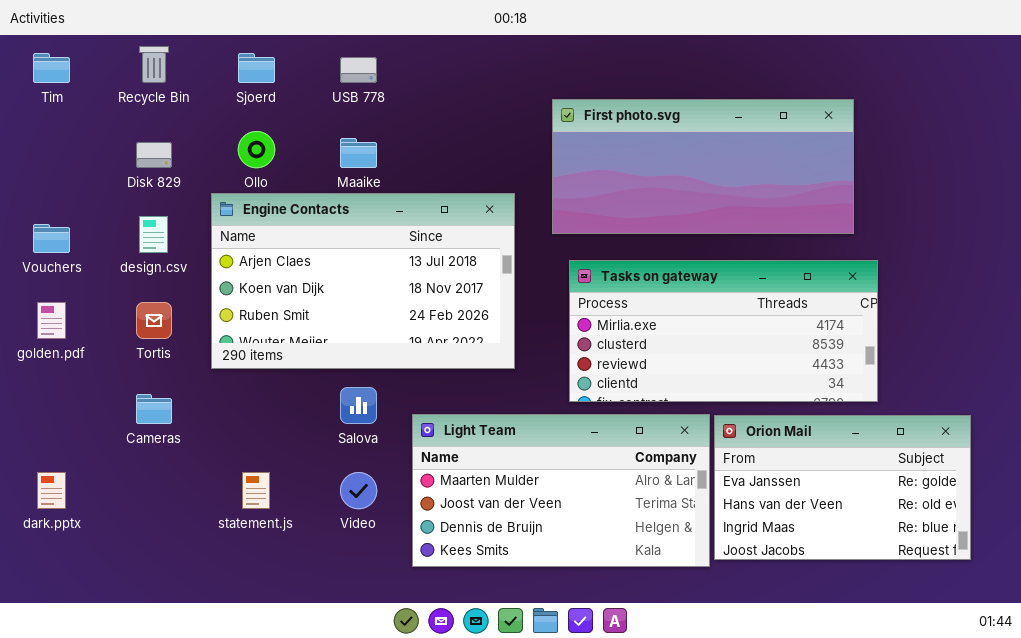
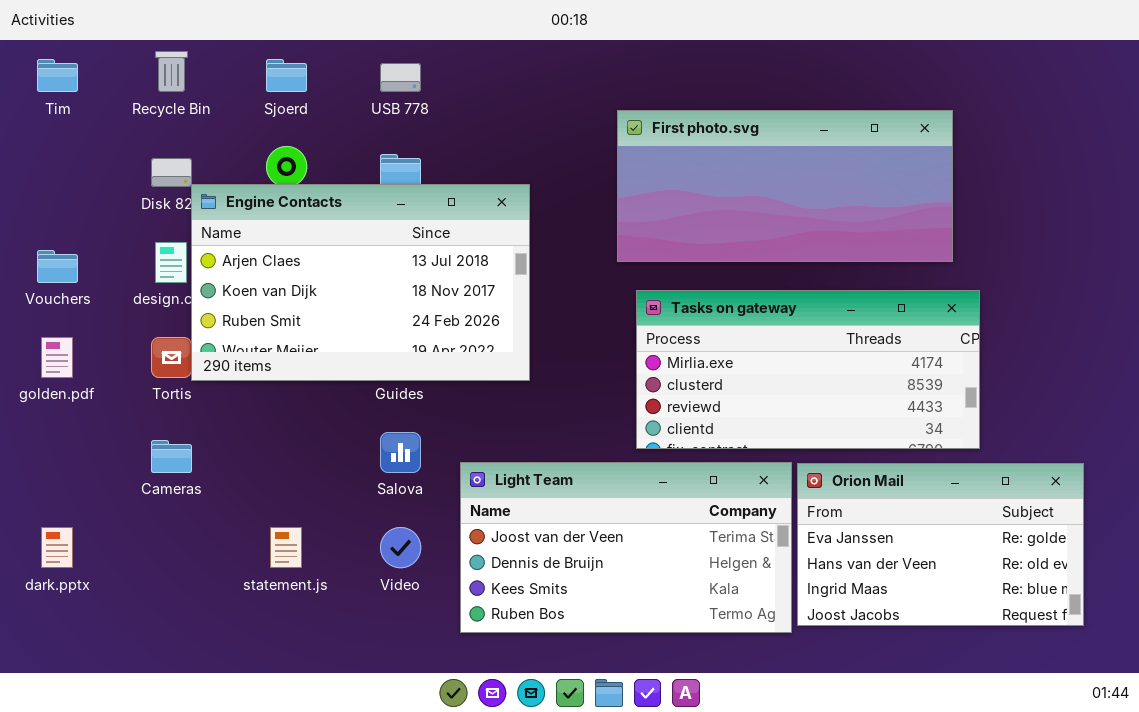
Engine Contacts: [211,193,515,369] -> [191,184,530,381], moved
Light Team: [412,414,710,567] -> [460,462,792,633], scrolled down 1 row

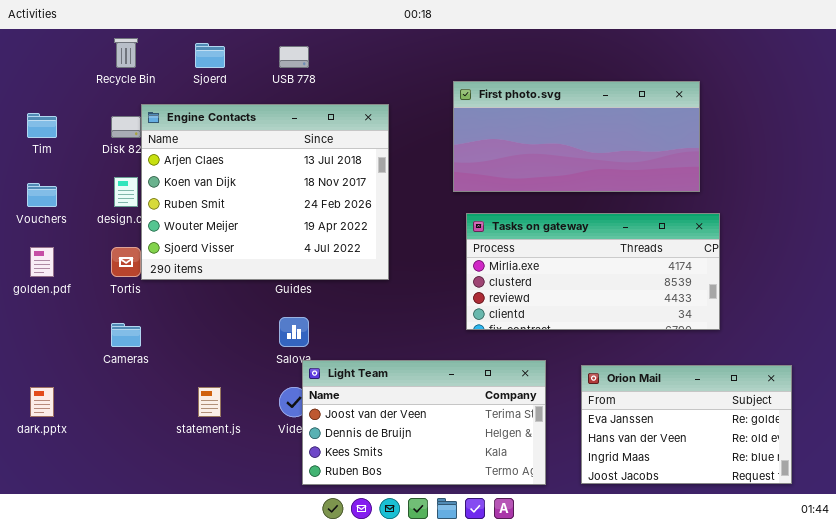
Tim: [37,59,78,92] -> [27,113,57,138], moved
Engine Contacts: [191,184,530,381] -> [141,104,389,280], resized
Light Team: [460,462,792,633] -> [302,360,546,485], moved
Orion Mail: [797,463,1084,626] -> [581,365,792,484], moved

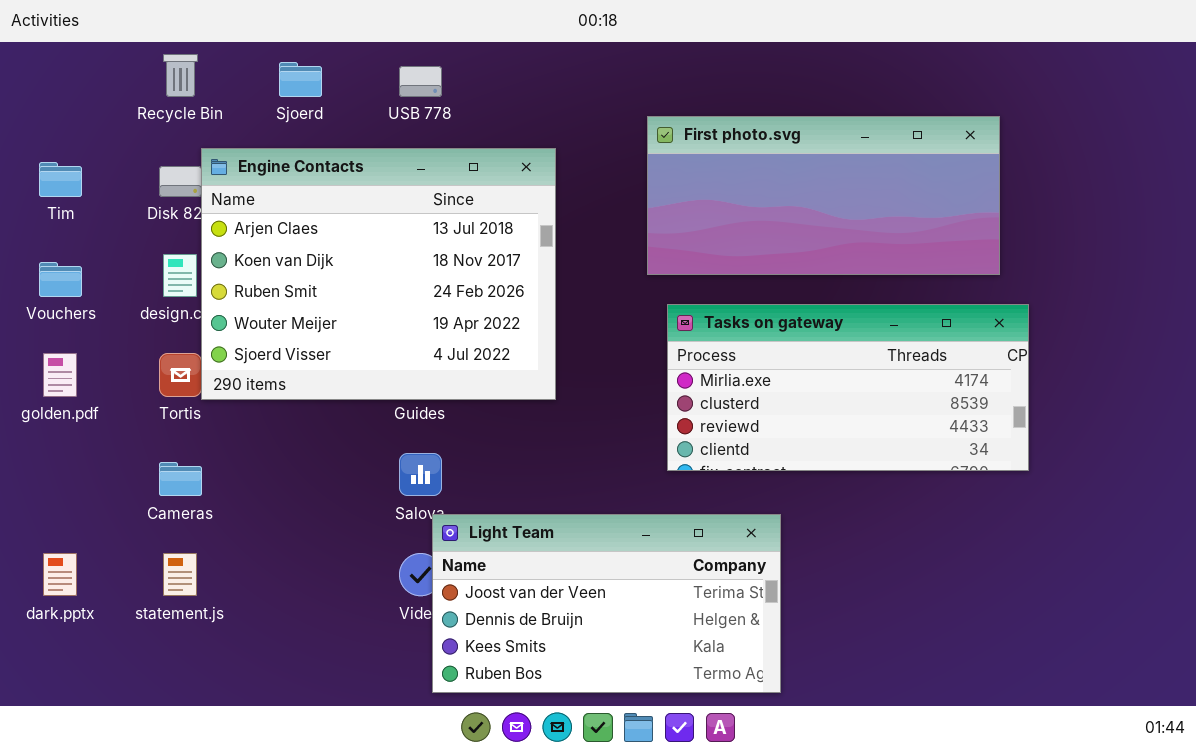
Orion Mail: [581,365,792,484] -> none, closed
statement.js: [198,387,221,417] -> [163,553,197,596], moved

